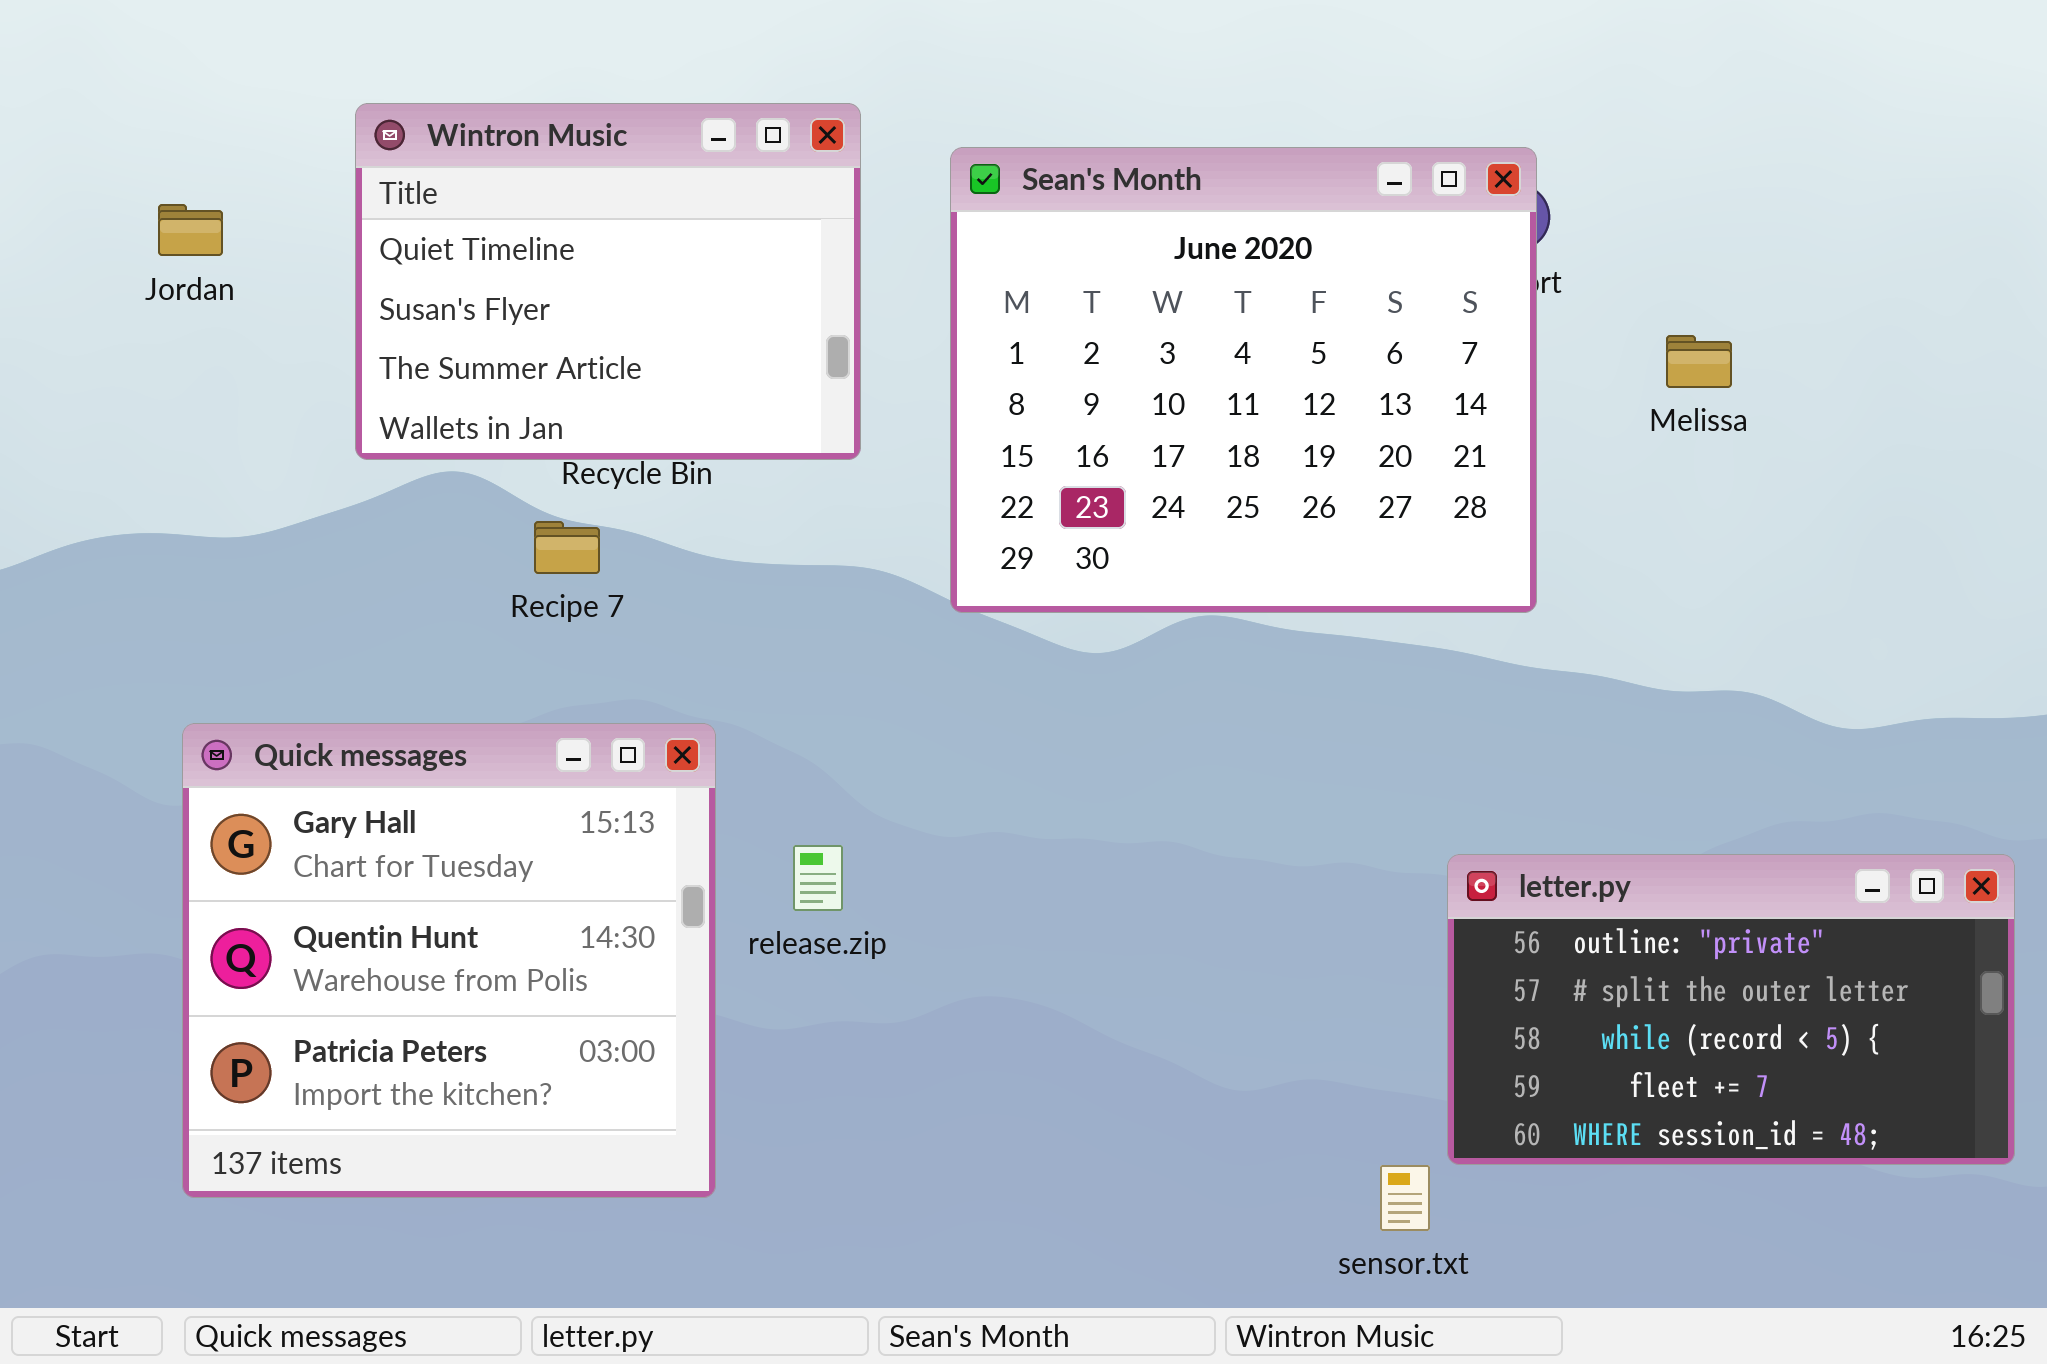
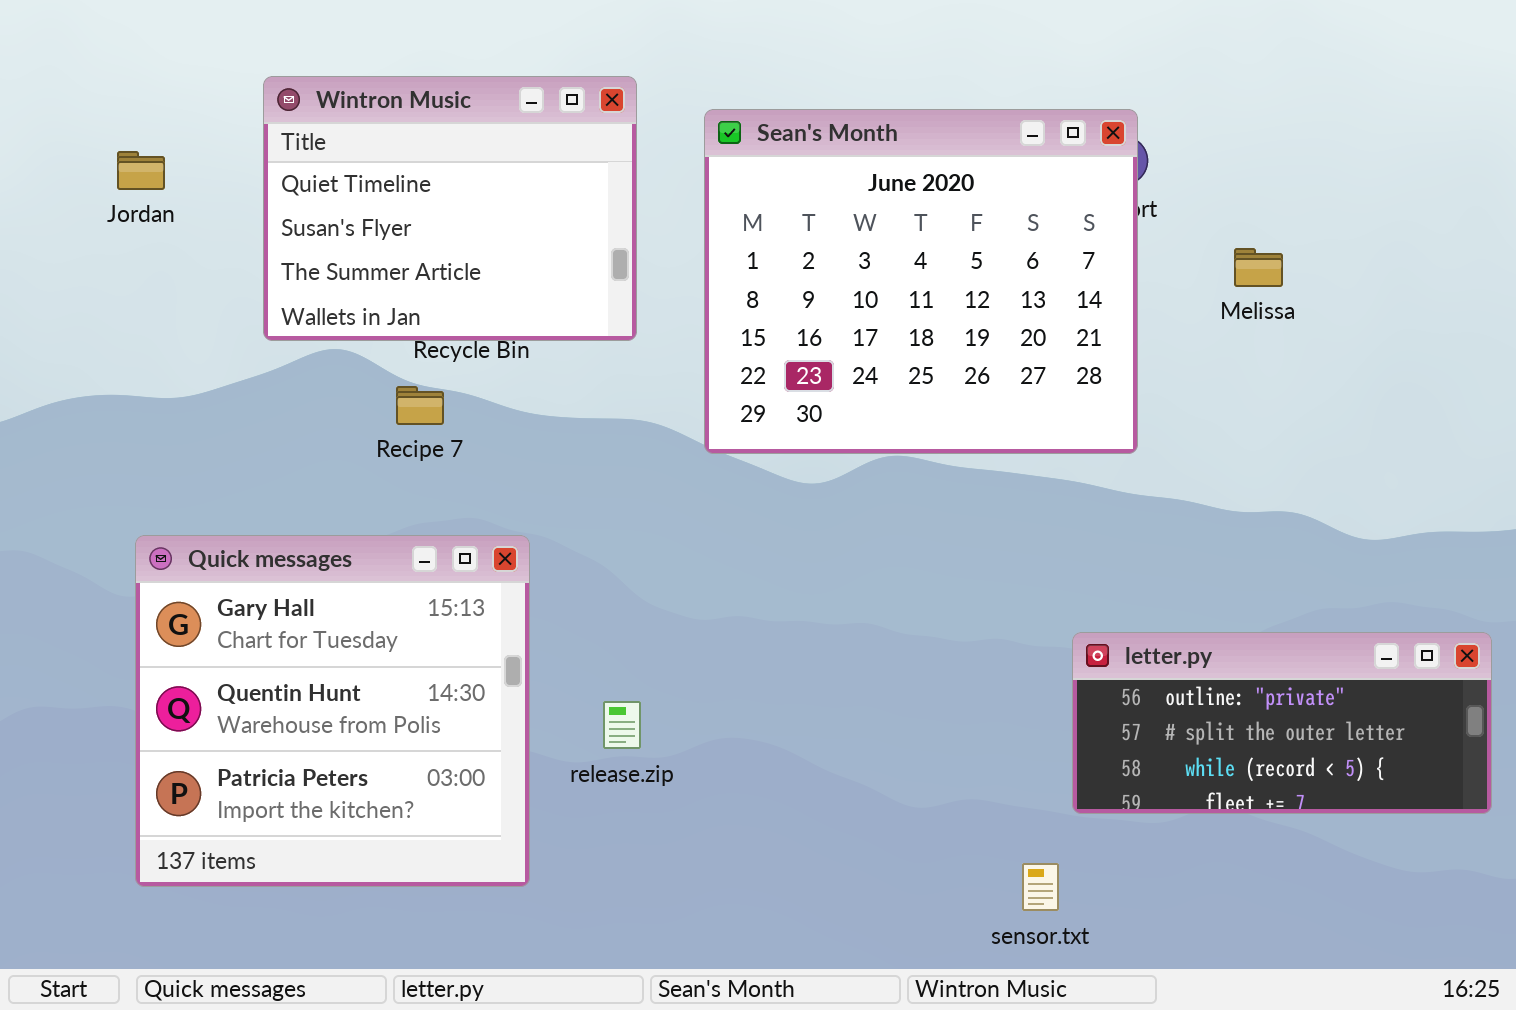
release.zip: [793,845,843,911] -> [603,701,641,749], moved
letter.py: [1447,854,2015,1165] -> [1072,632,1492,814], resized

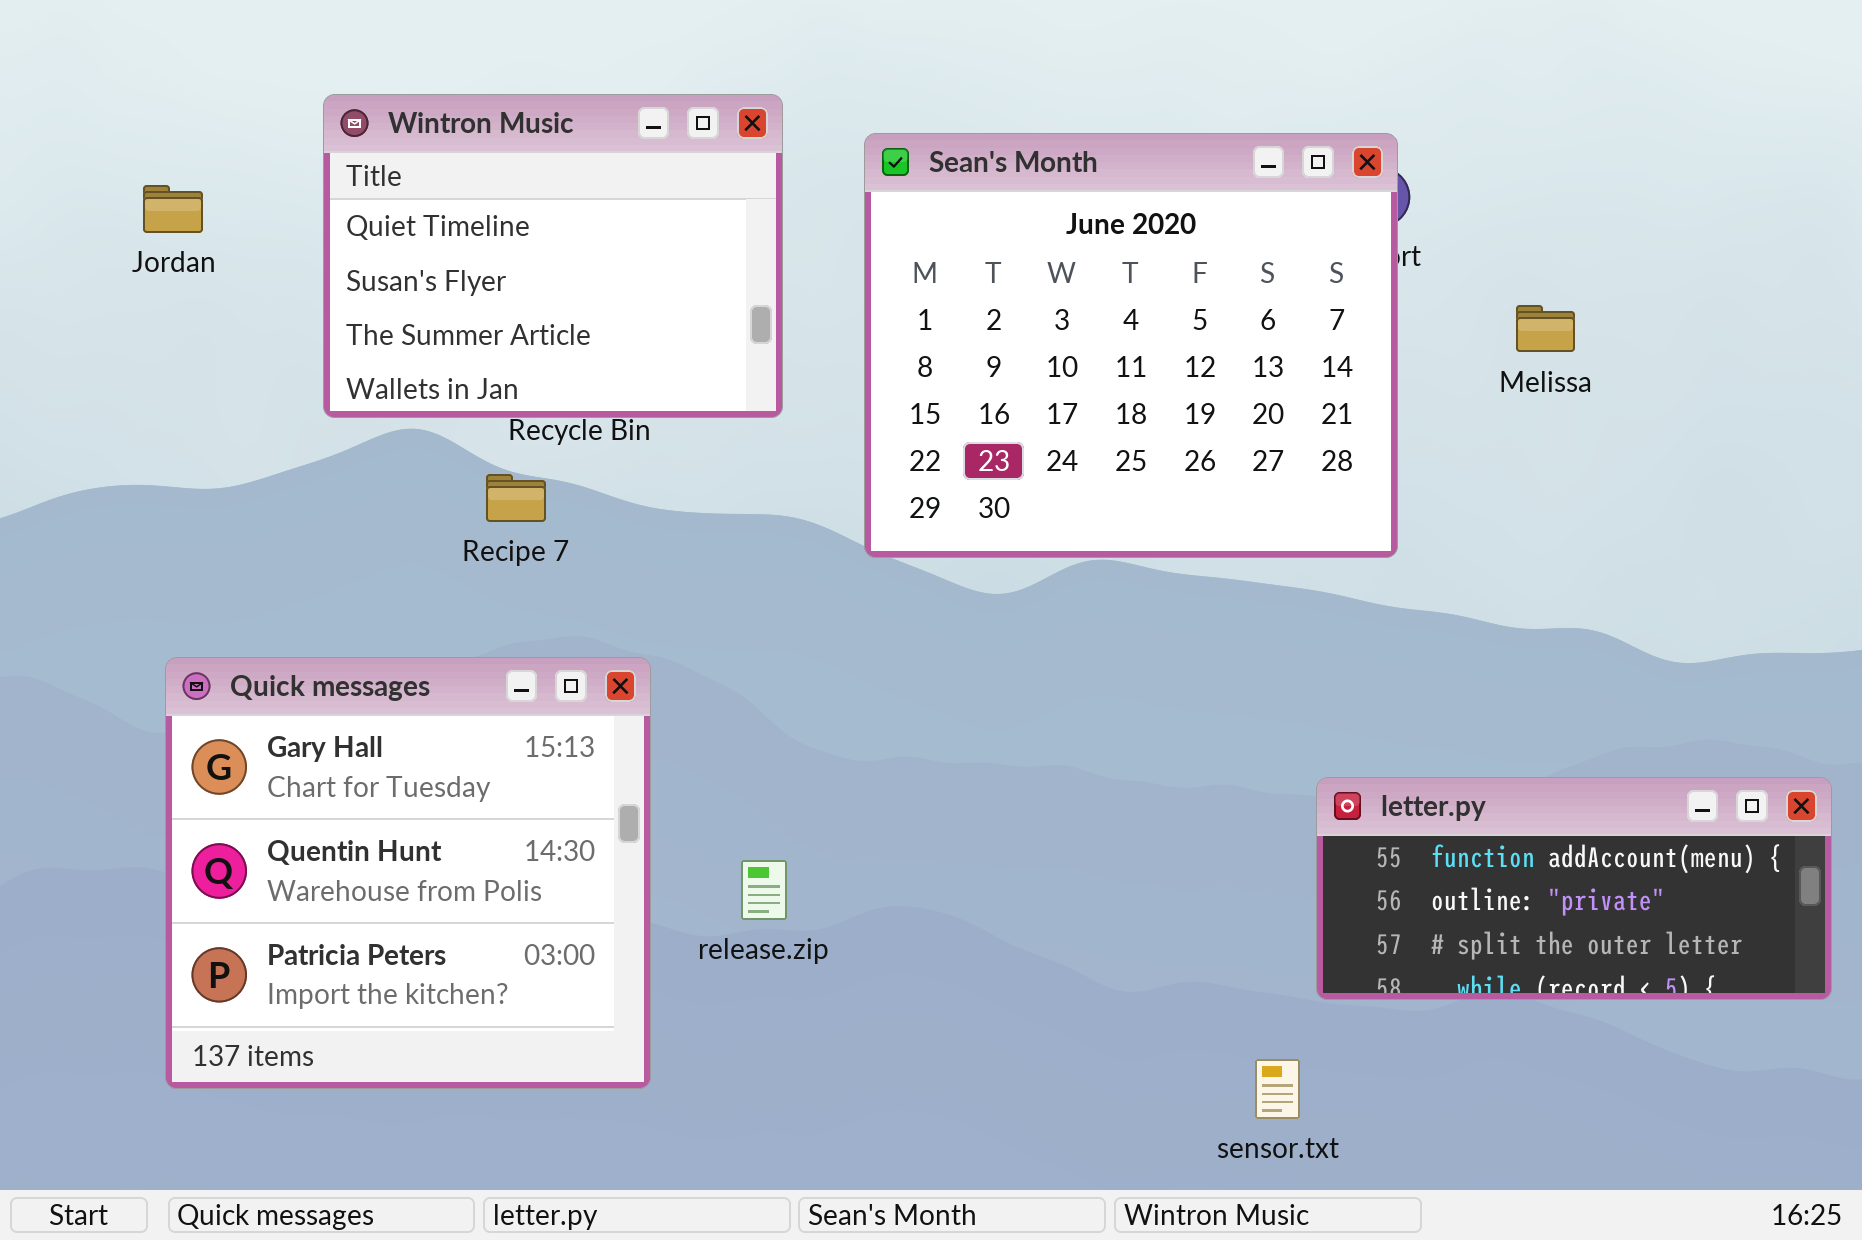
letter.py: [1072,632,1492,814] -> [1316,777,1832,1000], scrolled up 1 row

